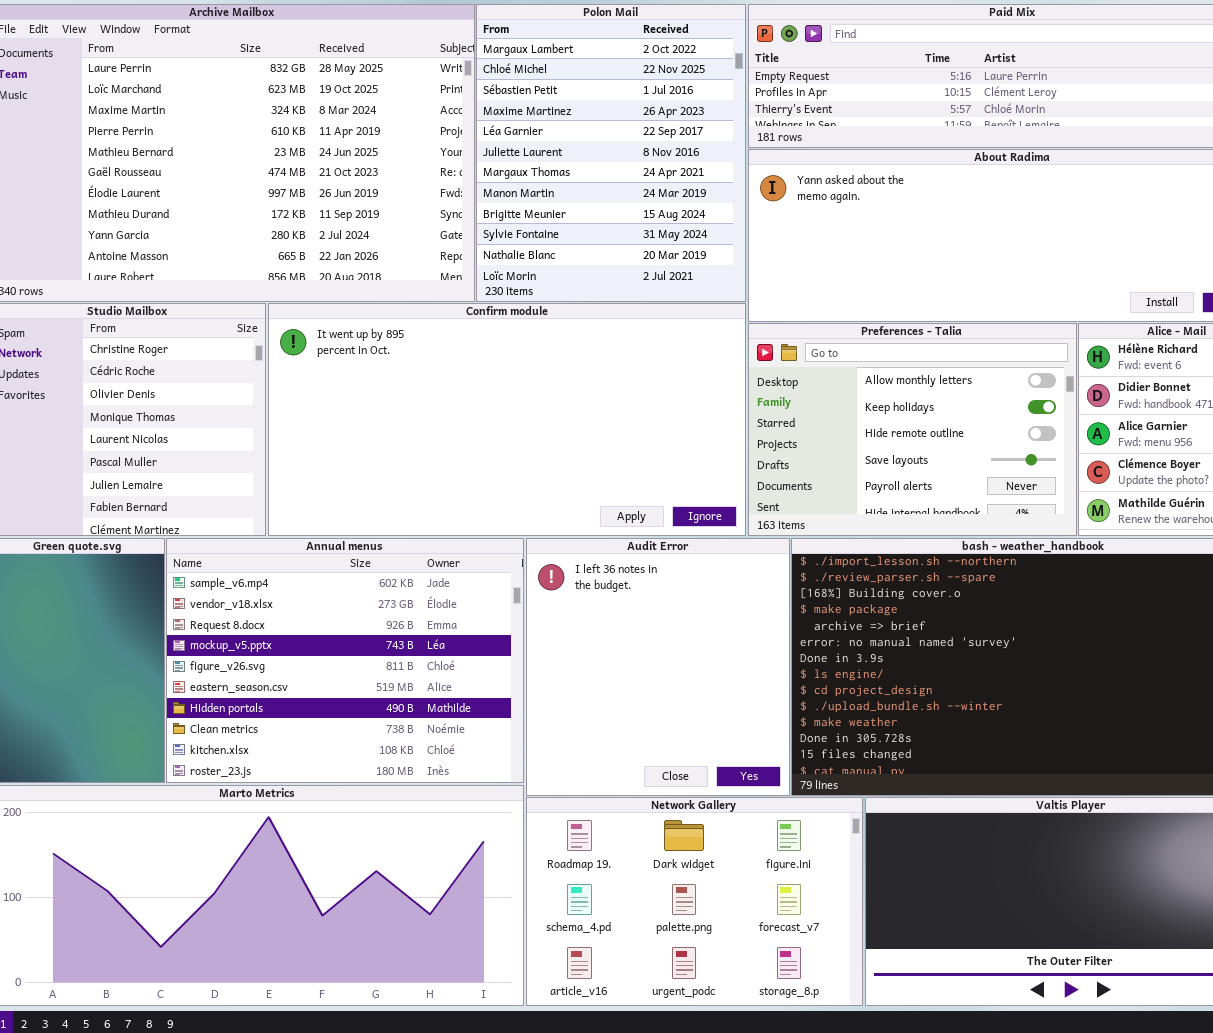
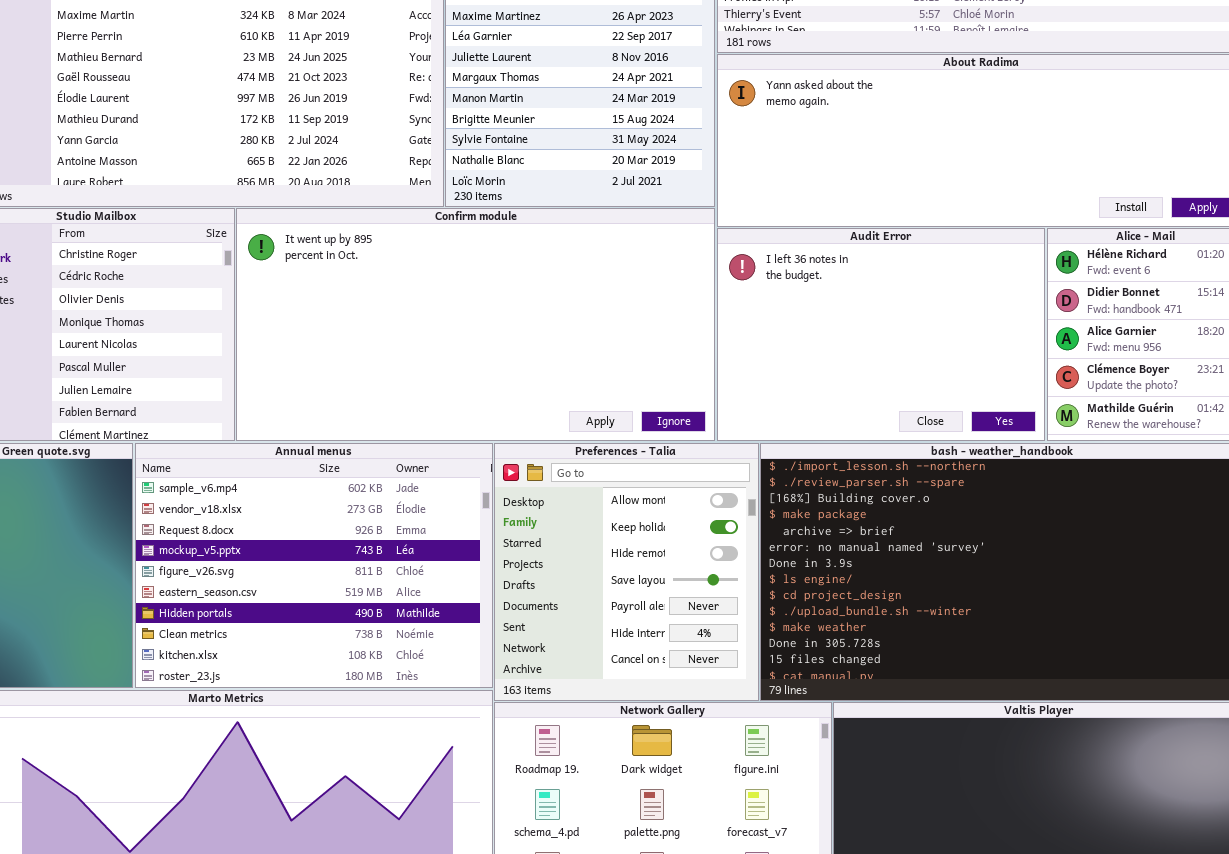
Preferences - Talia: [748,323,1077,536] -> [494,443,759,701], moved, resized
Audit Error: [526,538,790,796] -> [717,228,1045,441], moved, resized

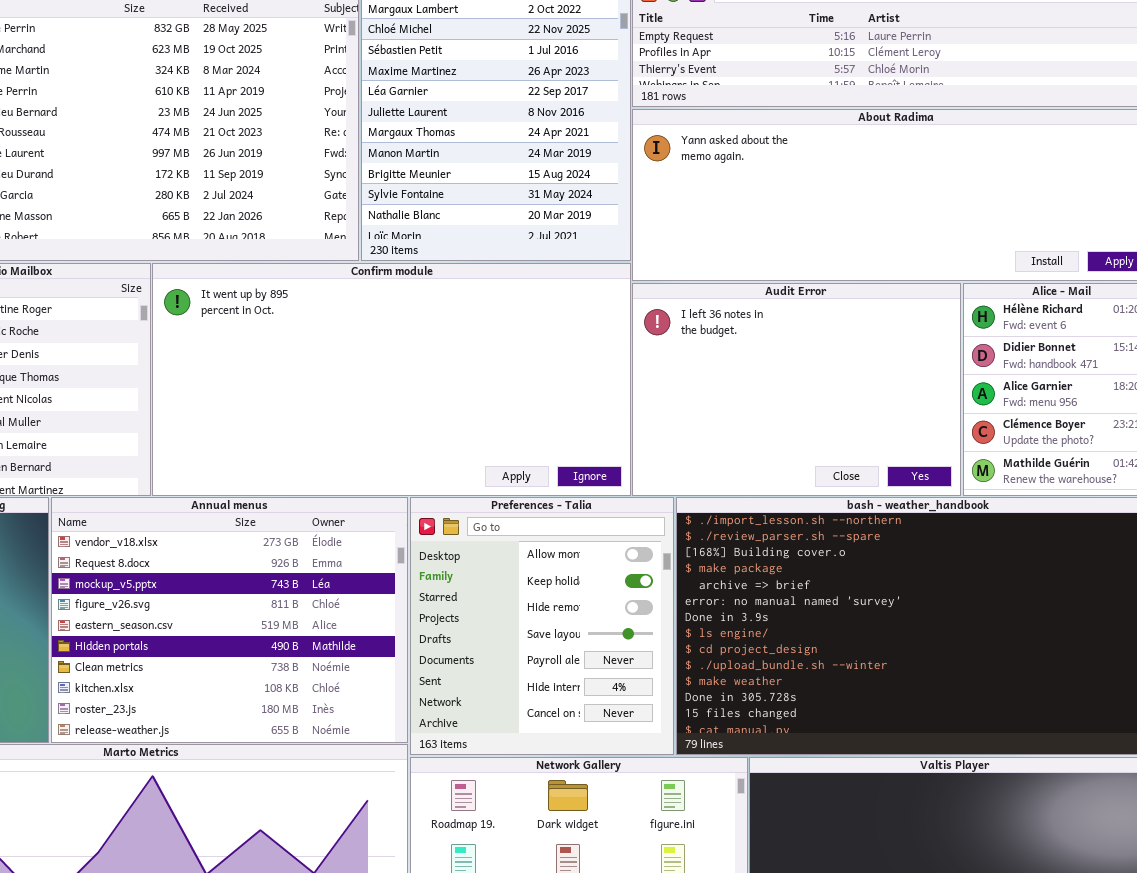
Annual menus: [135,443,493,688] -> [51,497,408,743], scrolled down 1 row

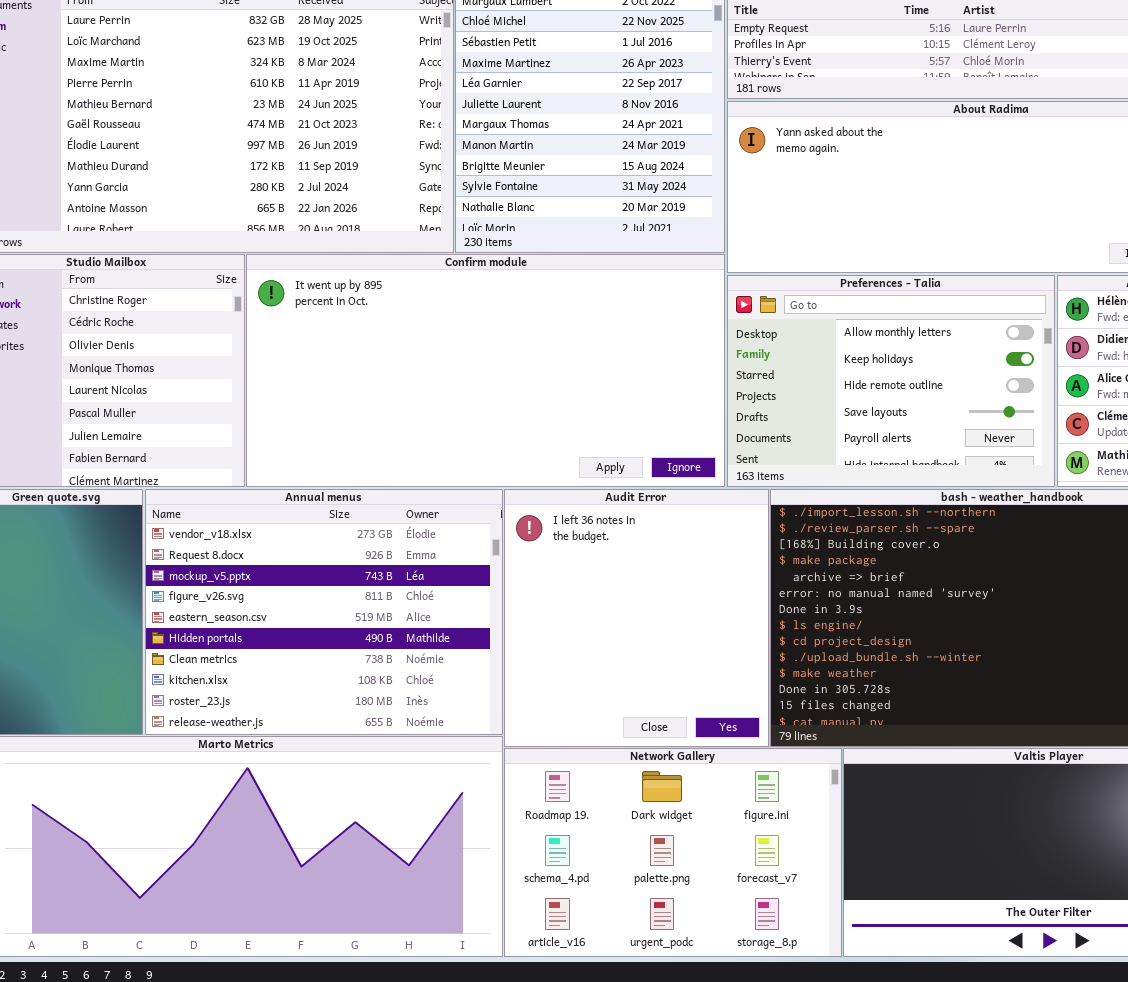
Audit Error: [632,283,961,496] -> [504,489,769,747], moved, resized
Preferences - Talia: [410,497,674,755] -> [727,275,1055,487], moved, resized

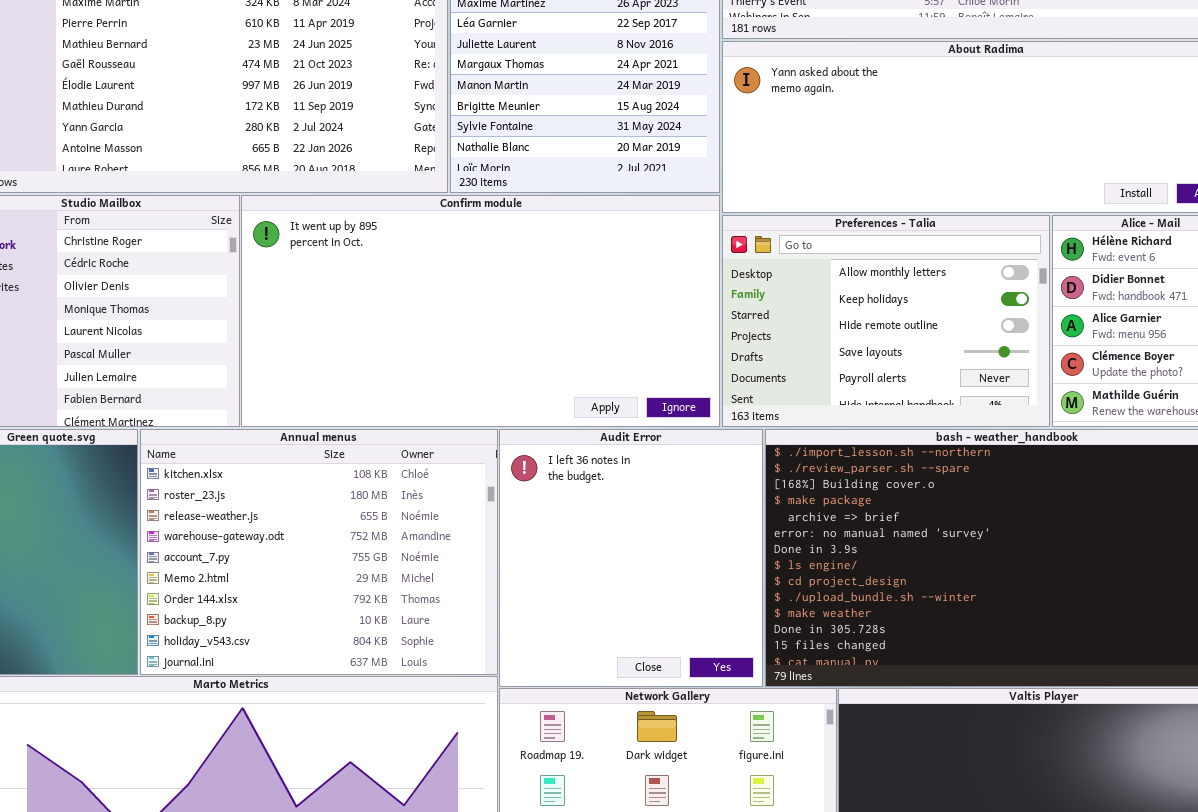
Annual menus: [145,489,503,735] -> [140,429,498,675], scrolled down 7 rows

